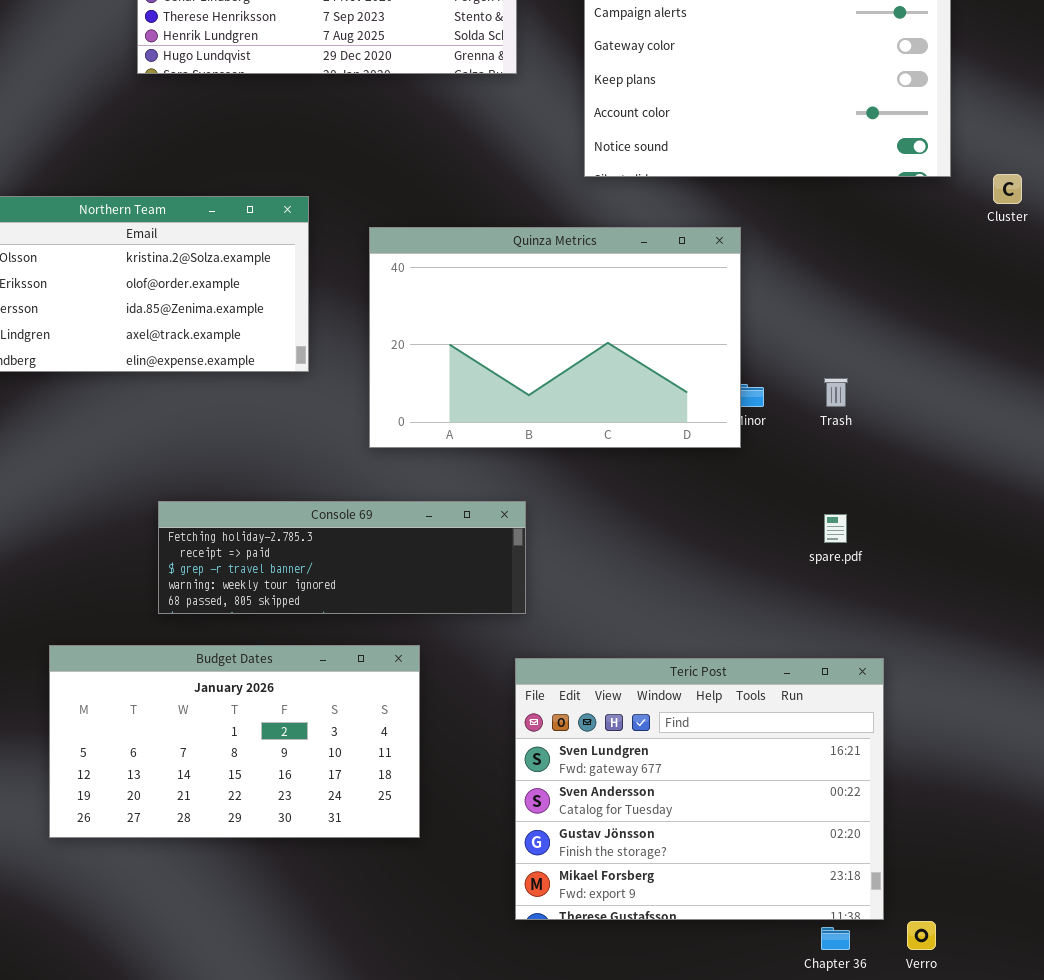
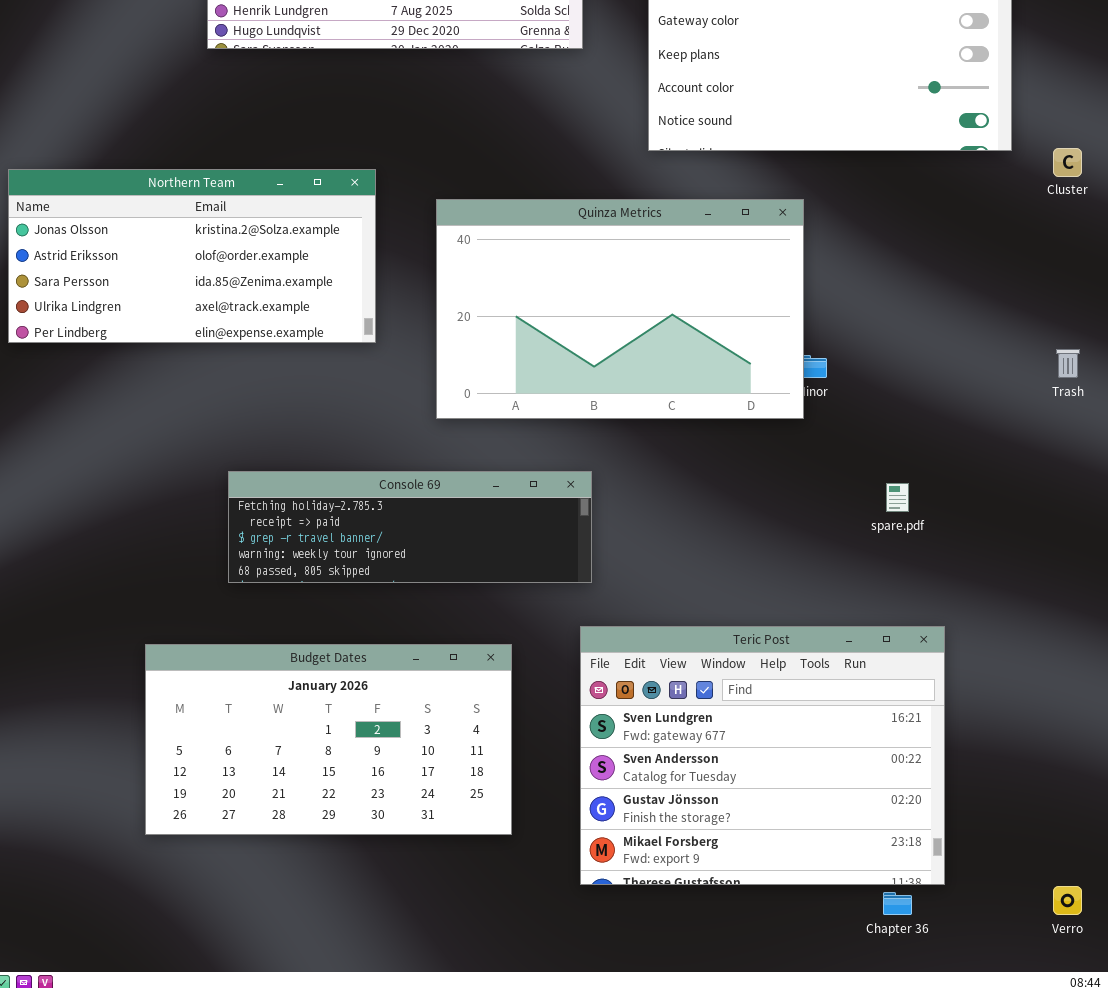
Trash: [824,378,848,407] -> [1056,349,1080,378], moved
Budget Dates: [49,645,420,838] -> [145,644,512,835], moved
Verro: [907,921,936,950] -> [1053,886,1082,915], moved

